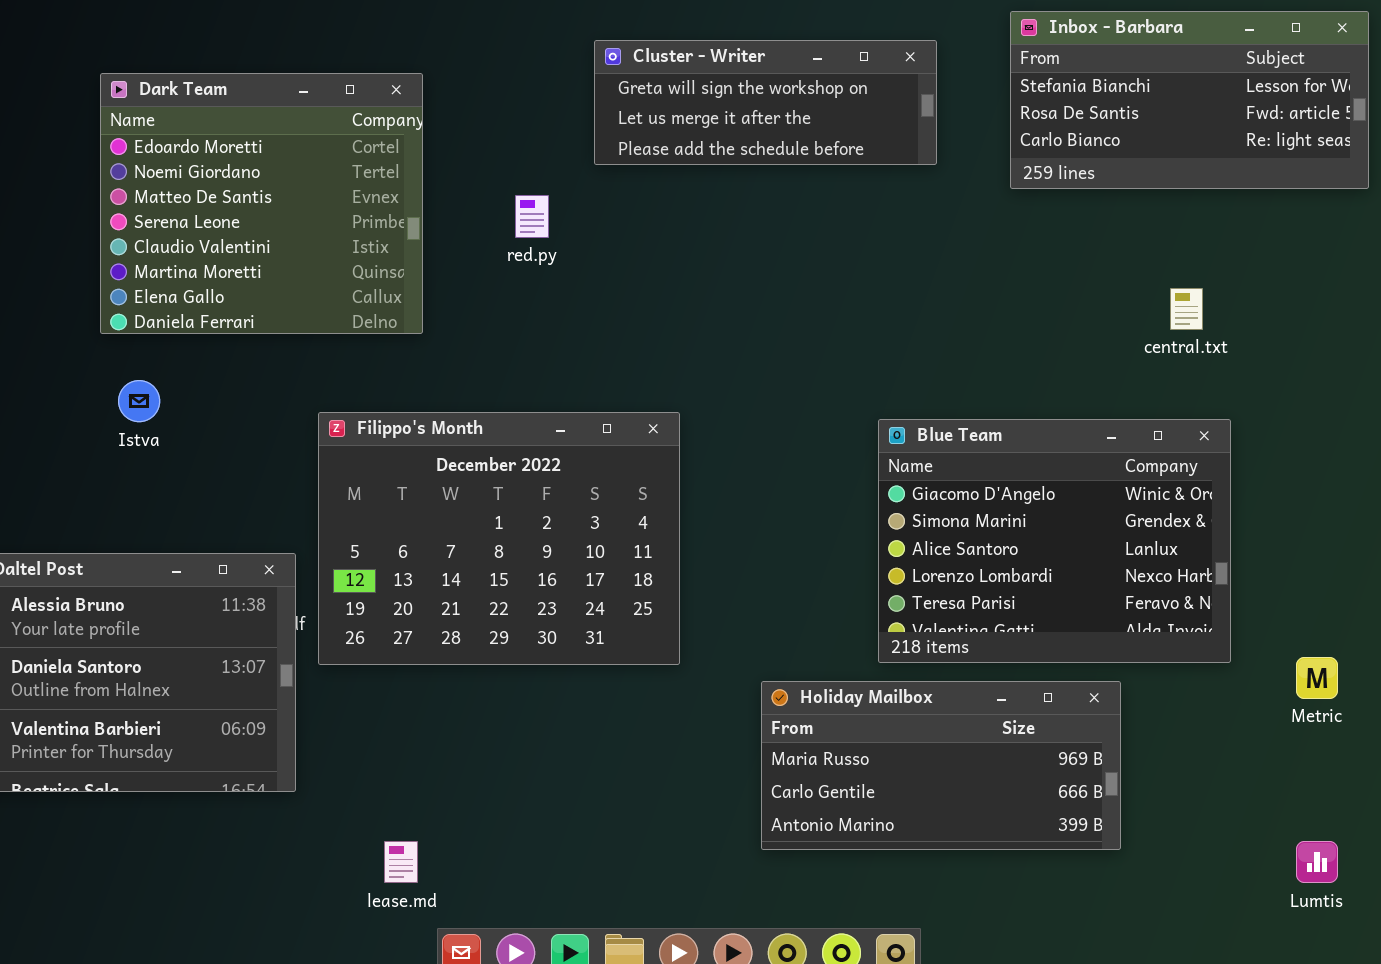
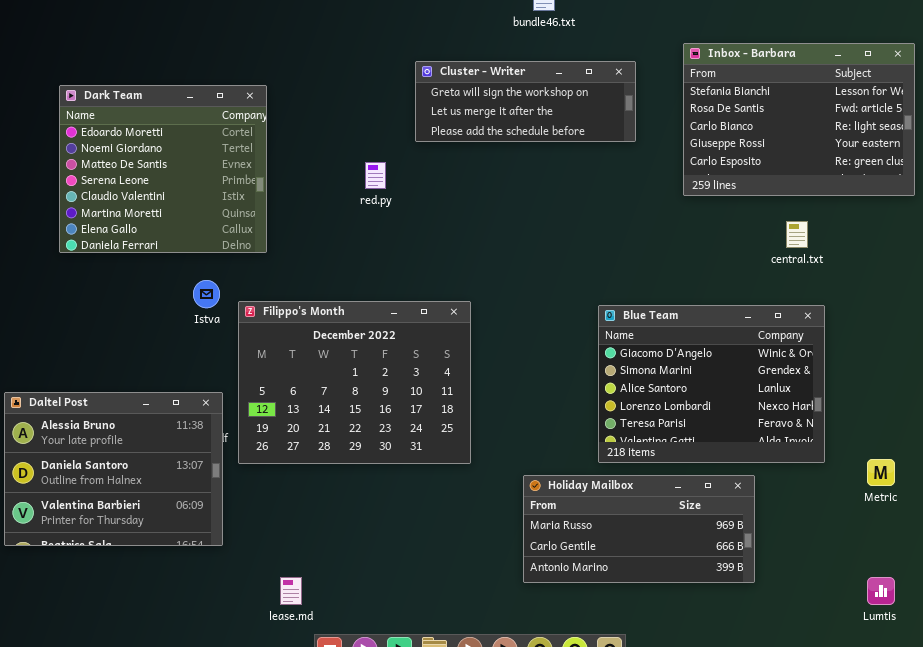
Inbox - Barbara: [1010,11,1369,189] -> [683,43,915,196], resized
Dark Team: [100,73,423,334] -> [59,85,267,253], moved
Istva: [118,380,160,422] -> [193,280,220,308], moved

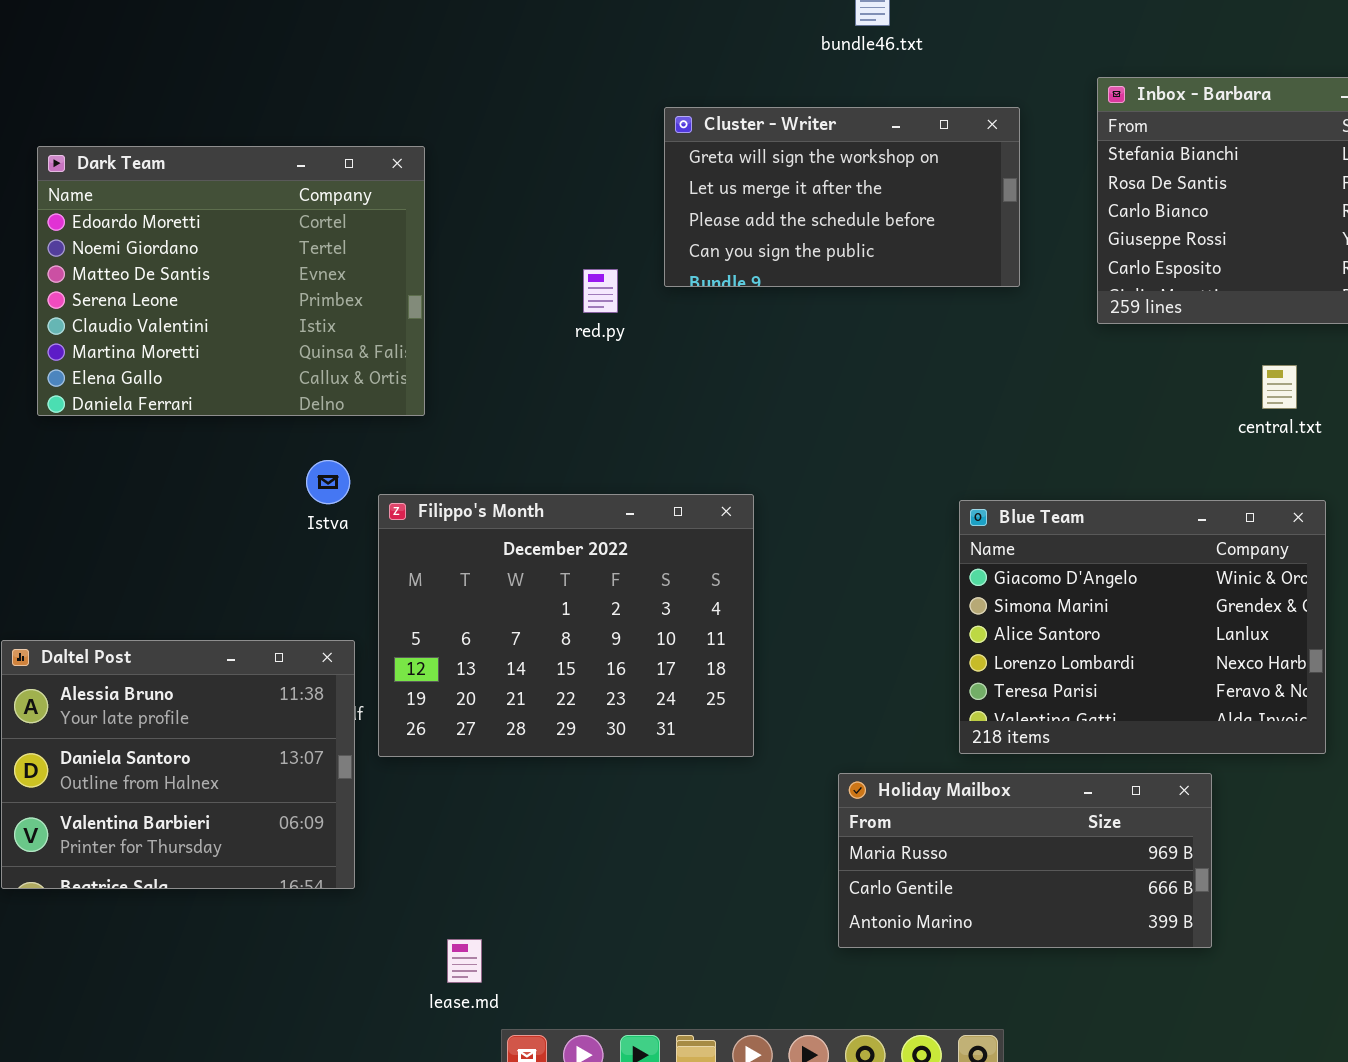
Cluster - Writer: [415,61,636,142] -> [664,107,1020,287], resized
Dark Team: [59,85,267,253] -> [37,146,425,416], resized

